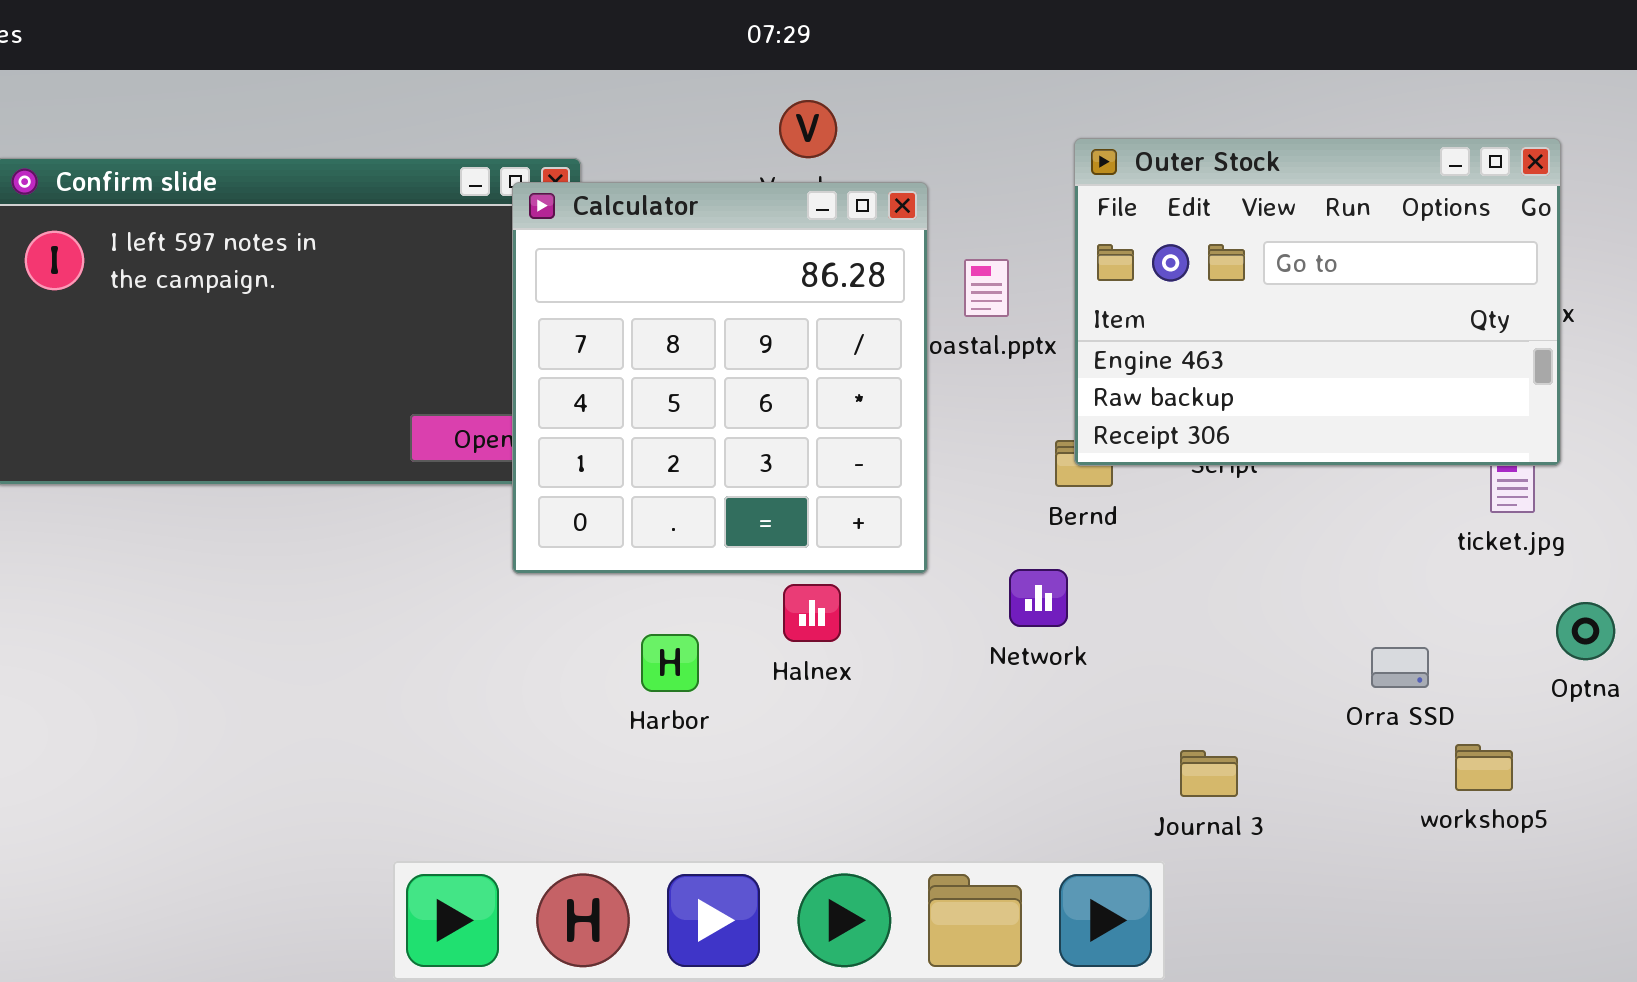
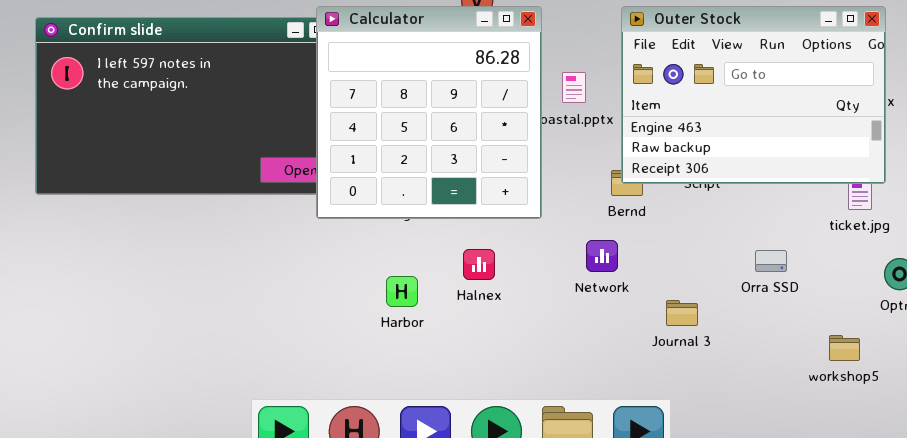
Calculator: [512,182,928,574] -> [316,6,542,219], moved
Orra SSD: [1371,647,1429,688] -> [755,250,787,272], moved
Journal 3: [1180,750,1238,797] -> [666,300,698,326], moved

